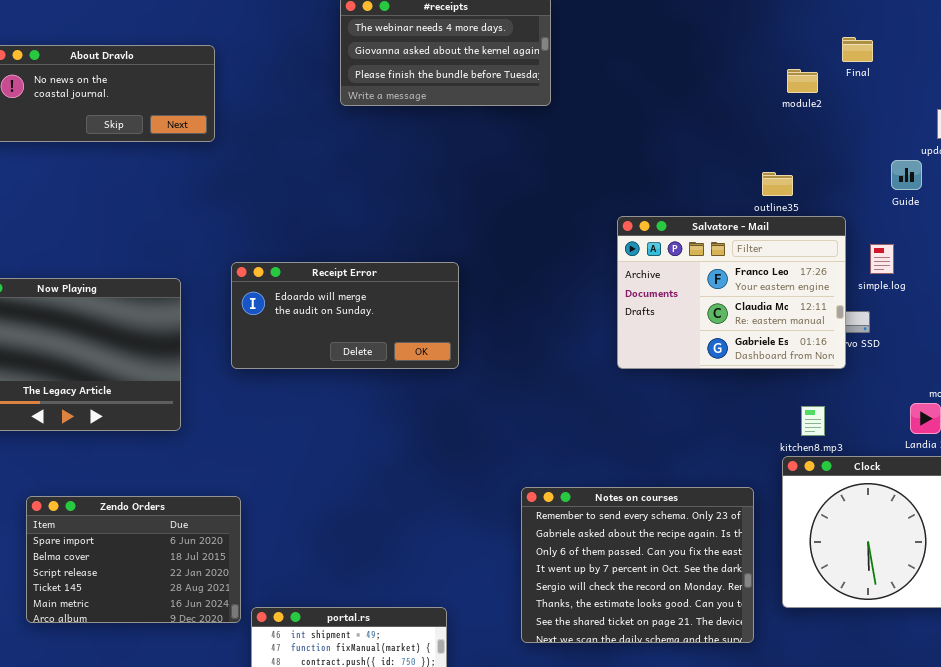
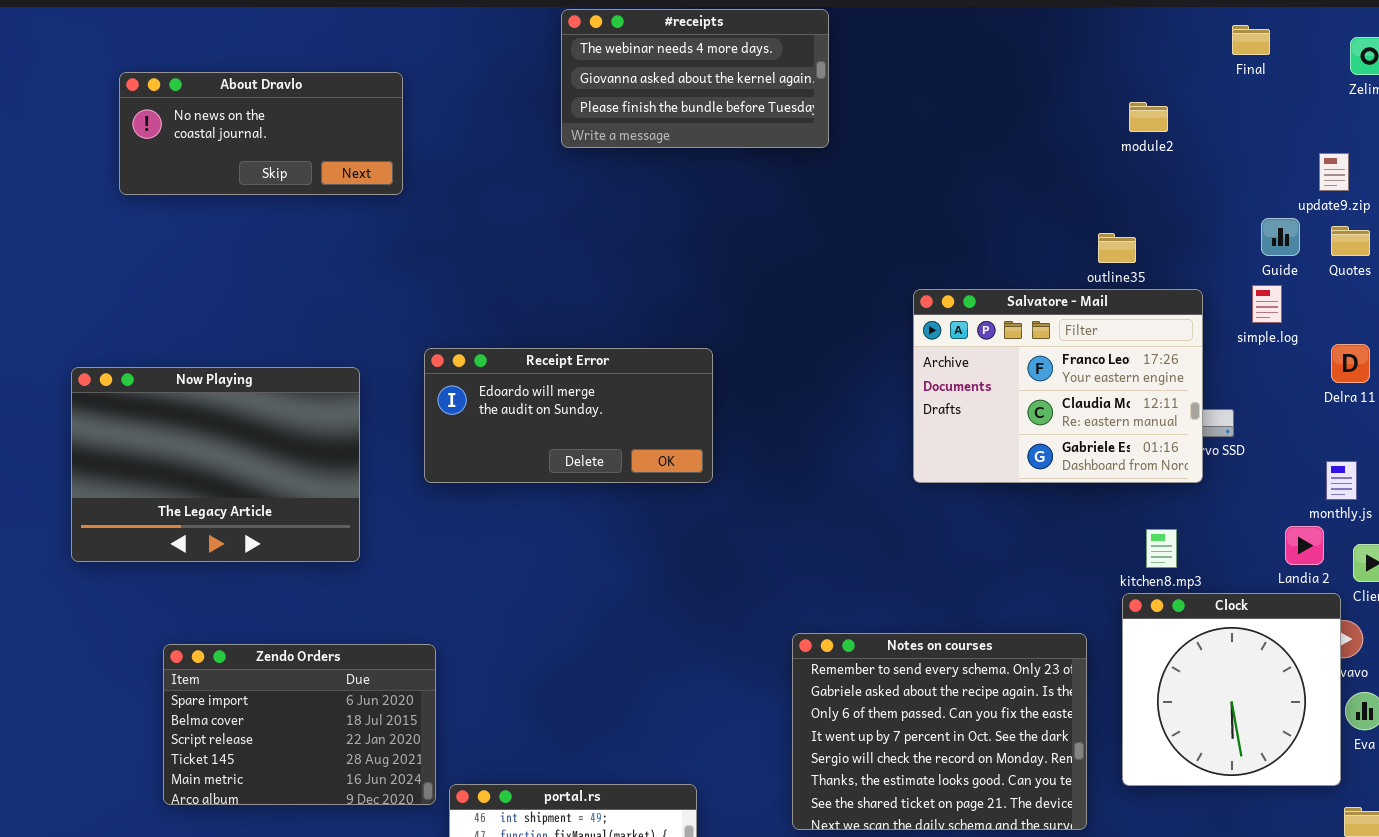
Final: [842,37,873,62] -> [1232,25,1270,55], moved
simple.log: [870,244,894,274] -> [1252,285,1282,323], moved

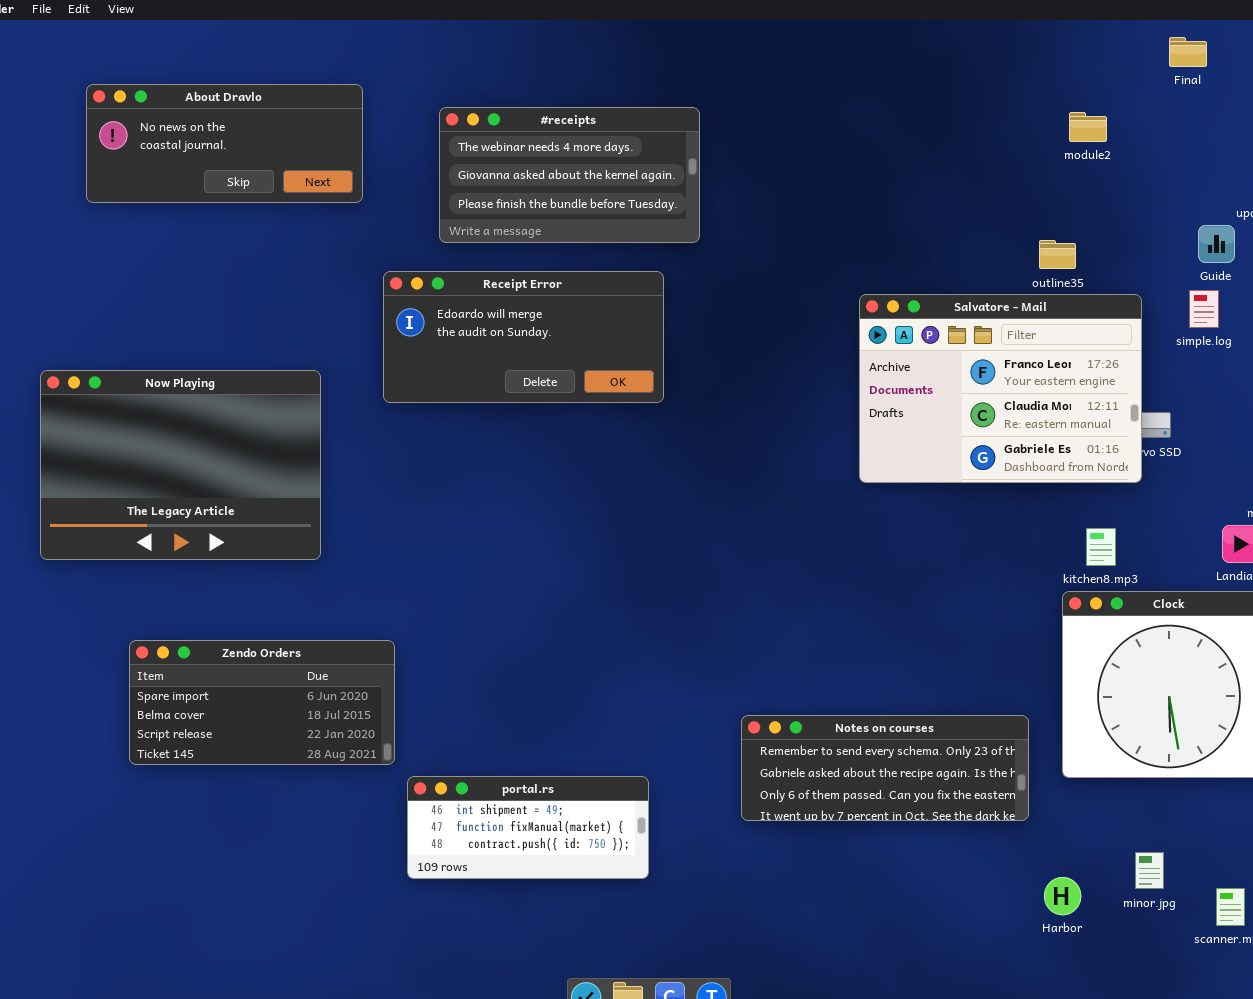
#receipts: [561,9,829,148] -> [439,107,700,243], moved
Receipt Error: [424,348,713,483] -> [383,271,664,403], moved
Notes on courses: [792,633,1087,830] -> [741,715,1029,821], resized
Zendo Orders: [163,644,436,805] -> [129,640,395,765], resized

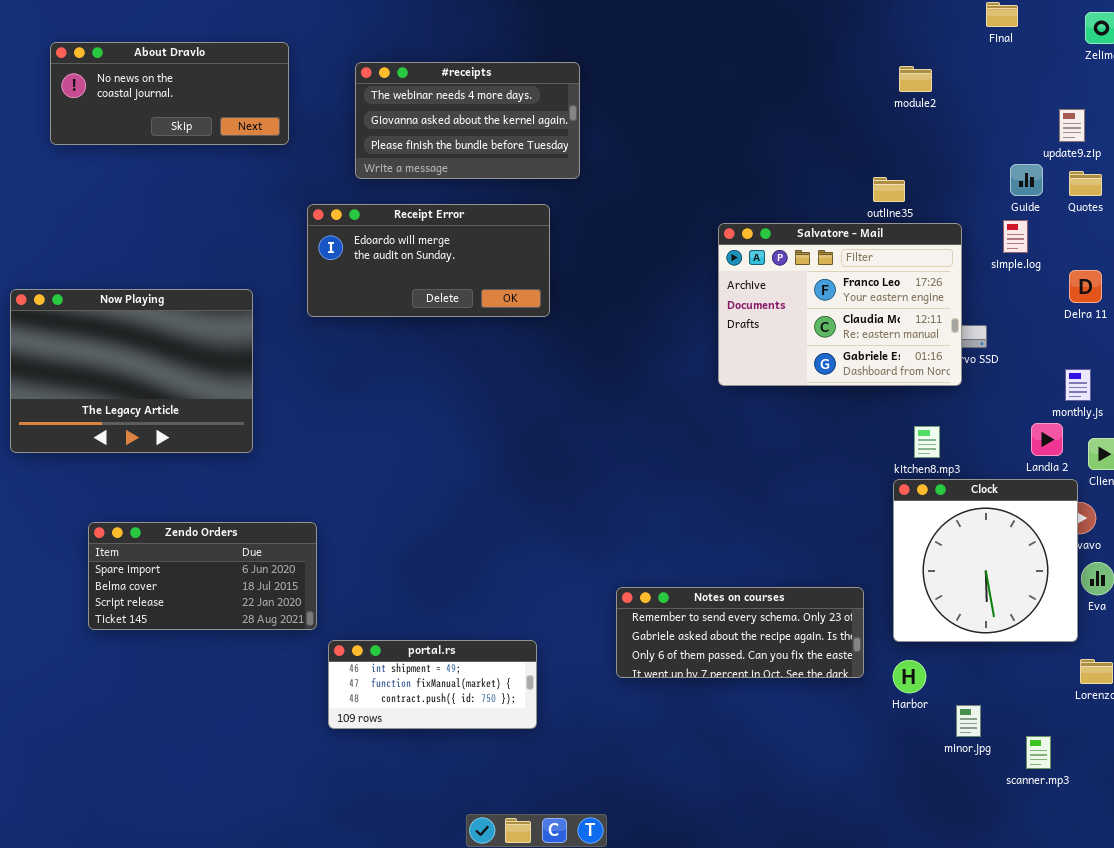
Harbor: [1044,877,1081,915] -> [893,660,926,693], moved

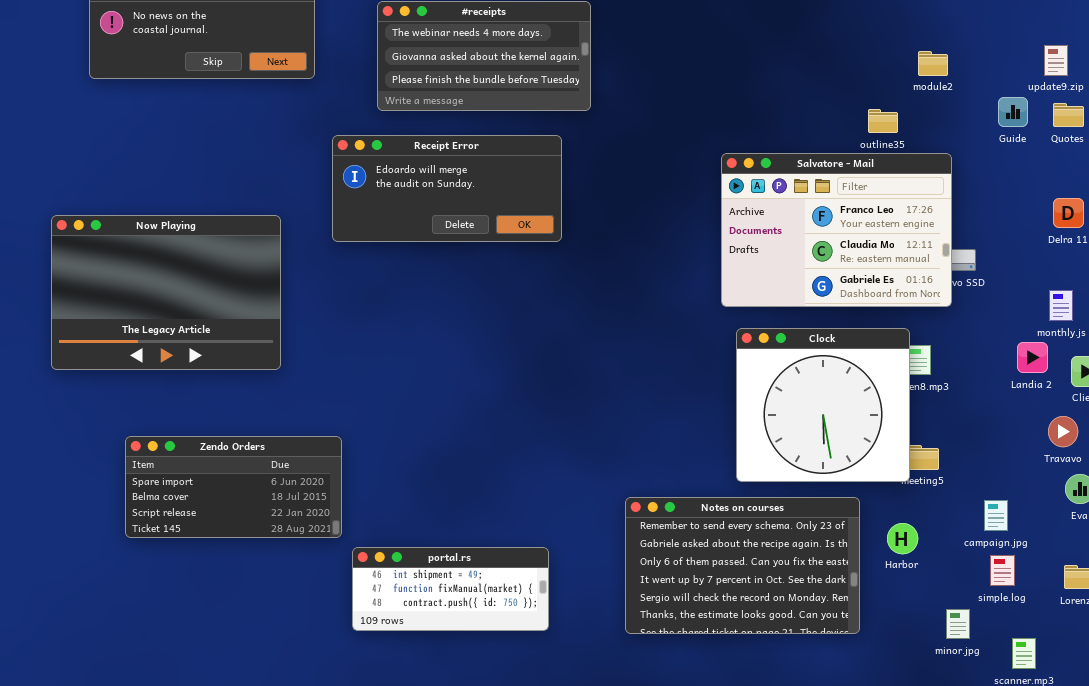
module2: [899,66,932,92] -> [918,51,948,76], moved
simple.log: [1003,220,1028,253] -> [990,555,1015,586], moved
Clock: [893,479,1078,642] -> [736,328,910,482], moved
Notes on courses: [616,587,864,678] -> [625,497,860,634], resized
Harbor: [893,660,926,693] -> [887,523,918,554], moved

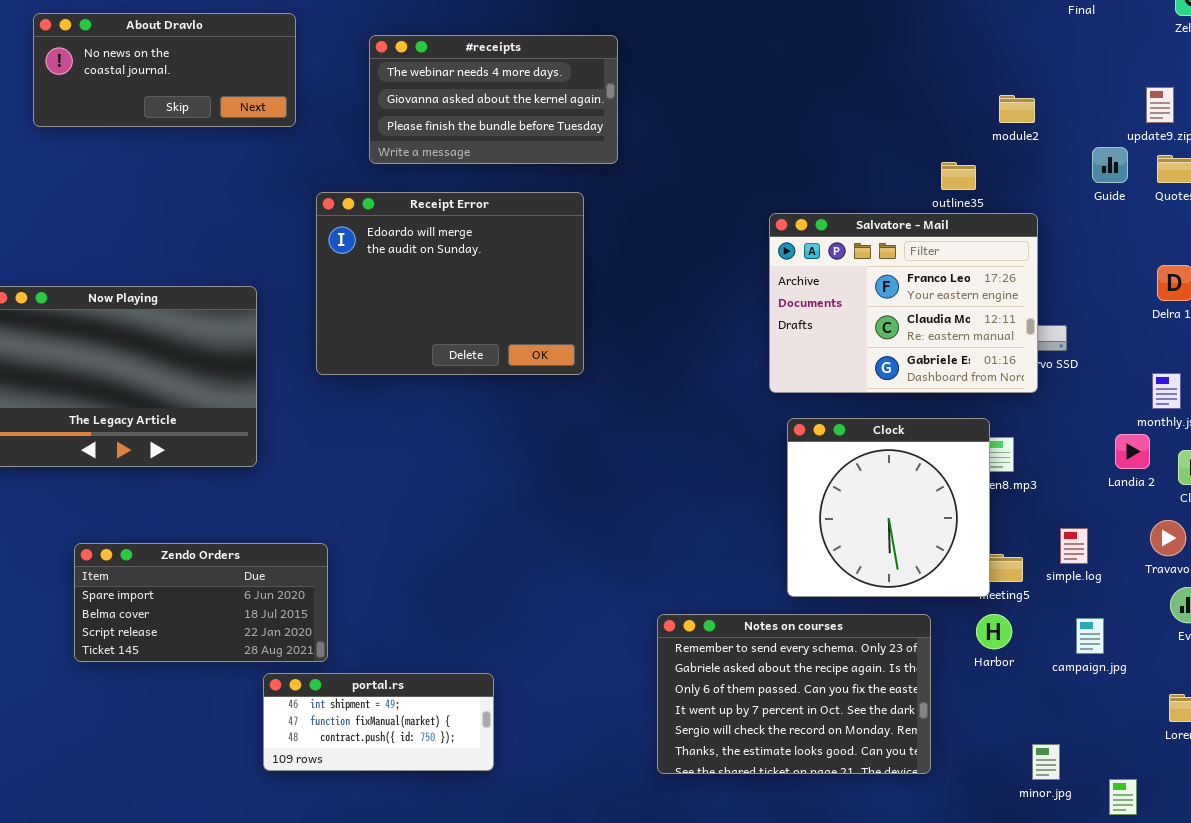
Receipt Error: [332,135,562,242] -> [316,192,584,375], resized
Harbor: [887,523,918,554] -> [976,614,1012,649], moved
portal.rs: [352,547,549,631] -> [263,673,494,771], moved
simple.log: [990,555,1015,586] -> [1060,528,1088,564], moved

